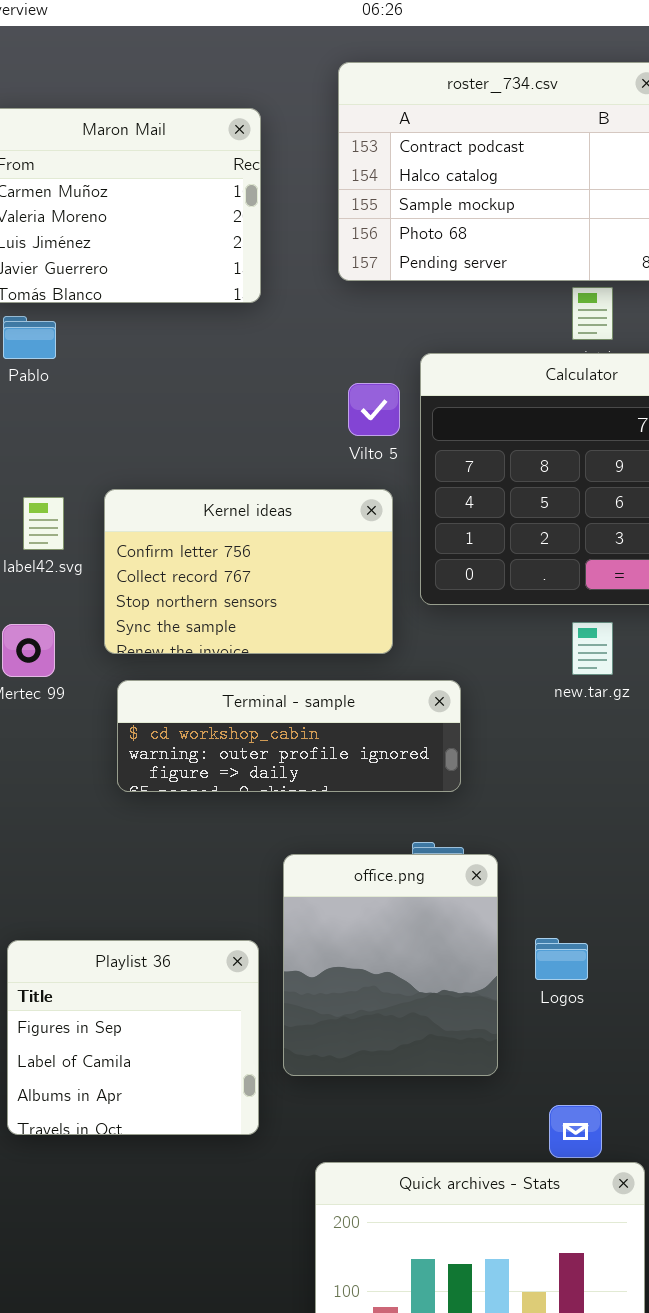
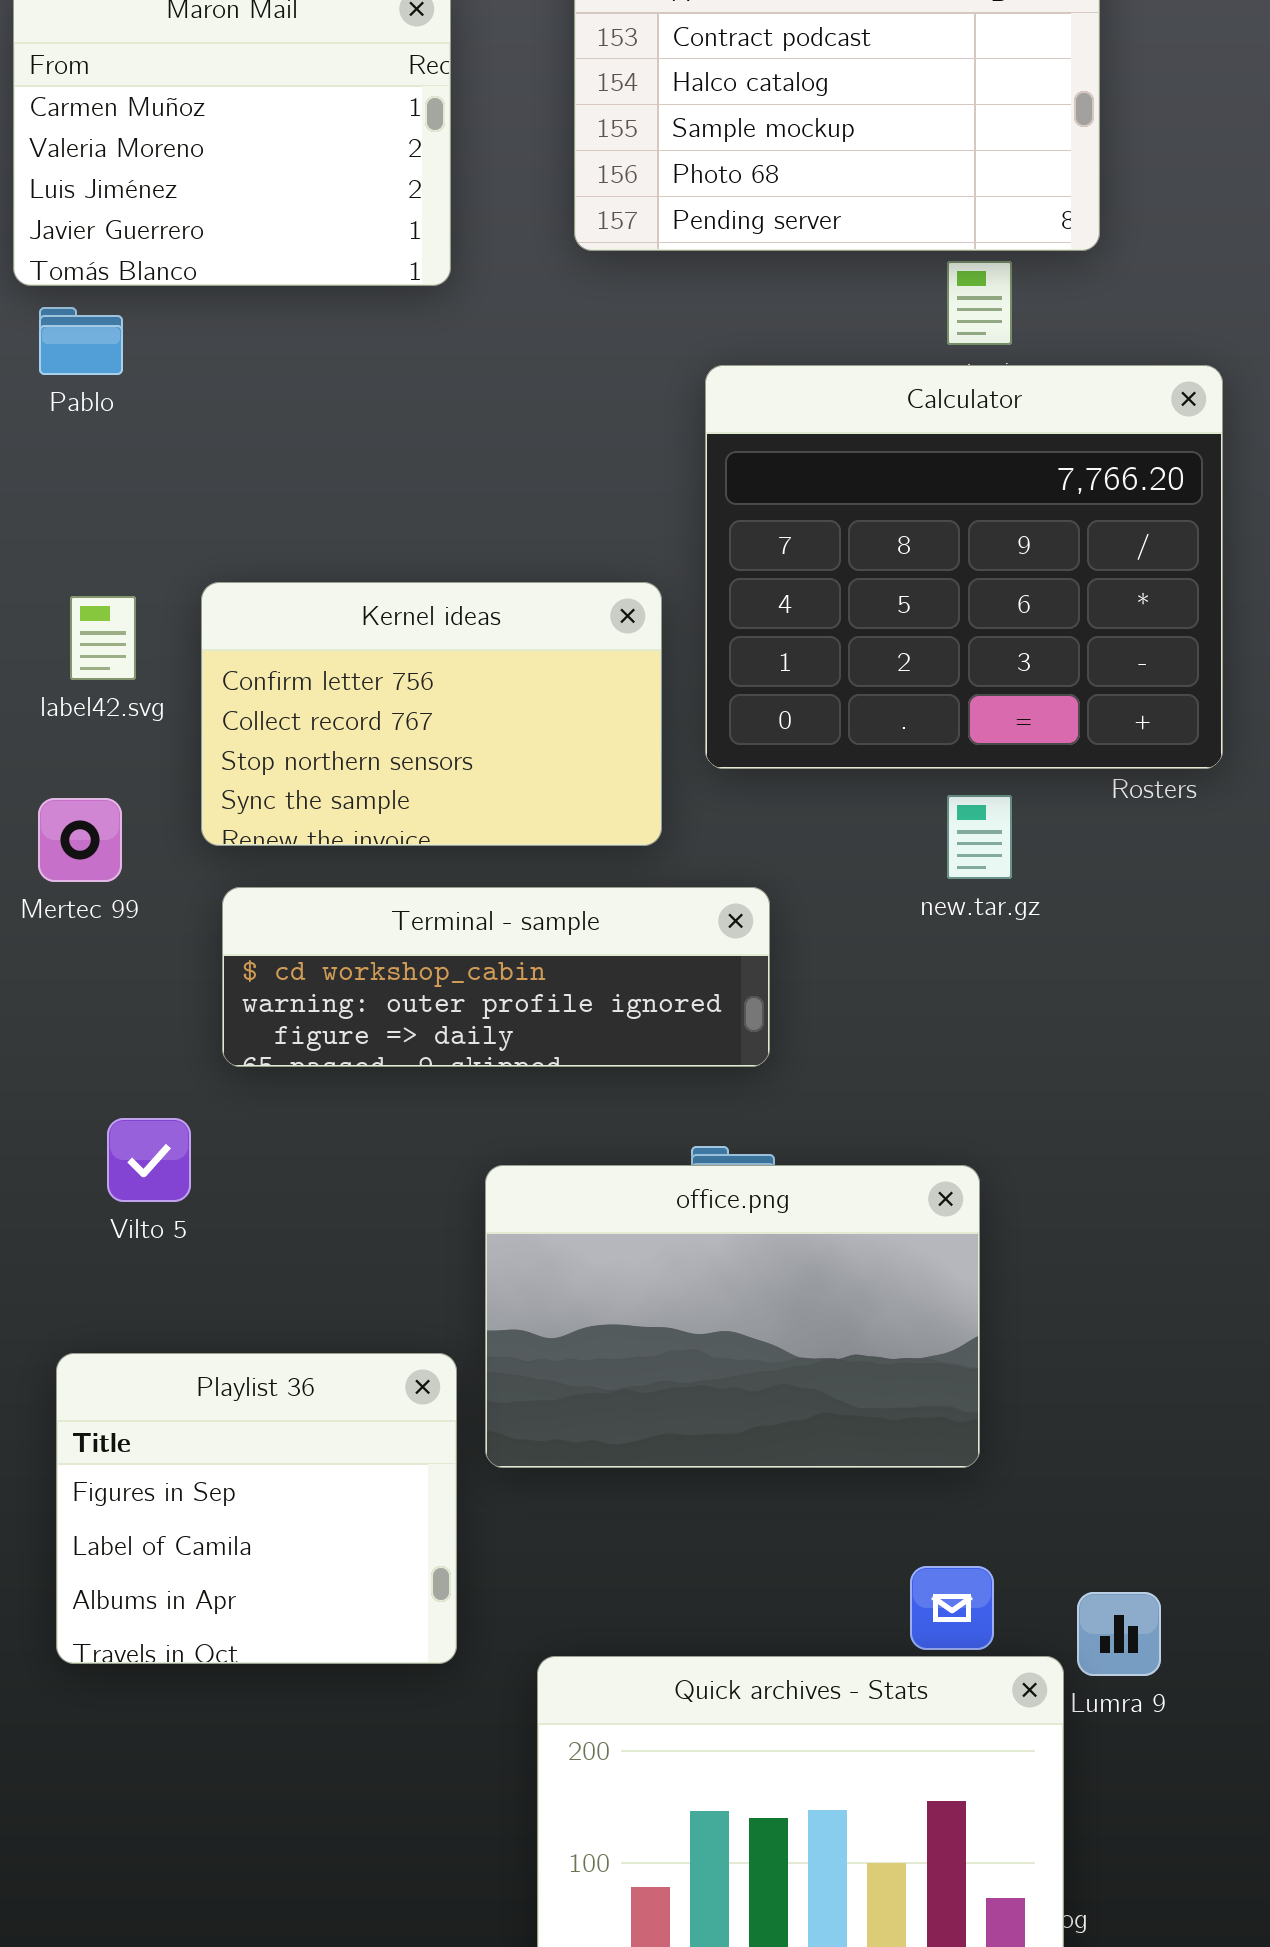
Vilto 5: [348,383,400,436] -> [107,1118,191,1202], moved
office.png: [283,854,498,1076] -> [485,1165,980,1468], resized
Playlist 36: [7,940,259,1135] -> [56,1353,457,1664], moved

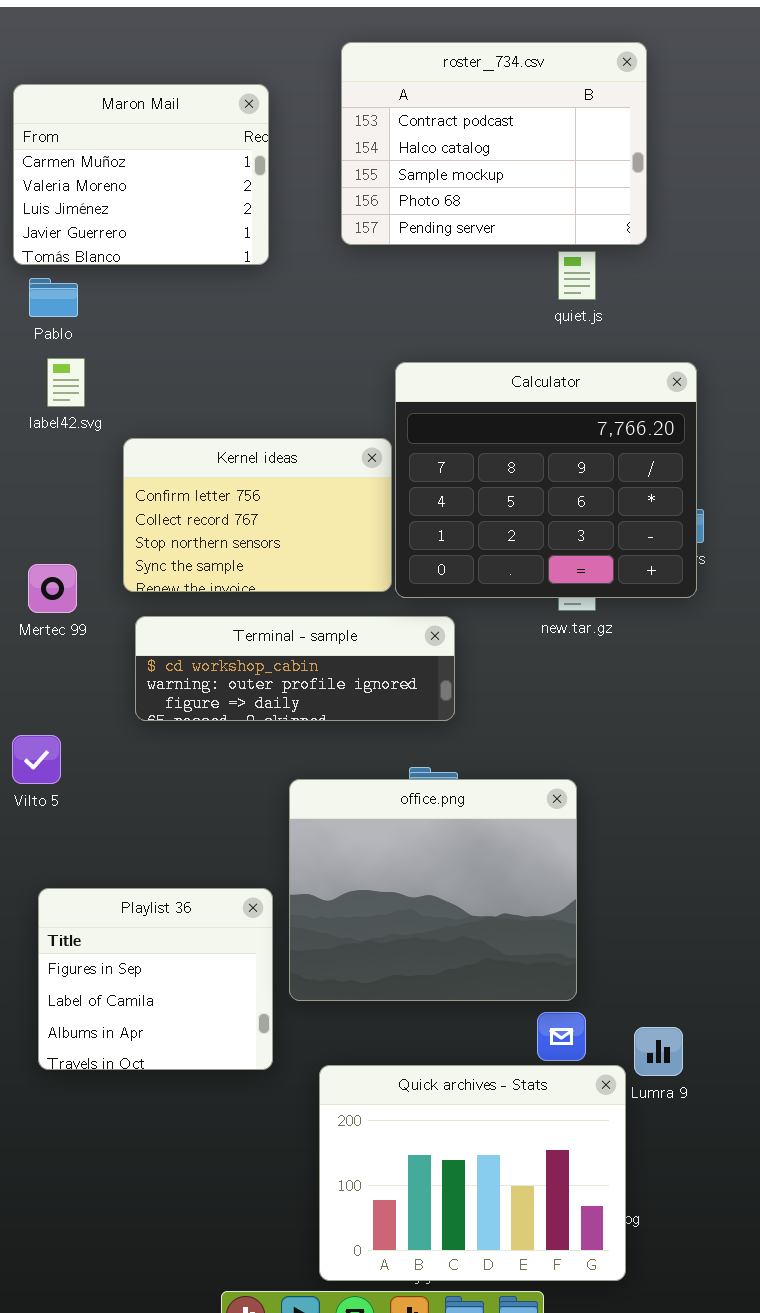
Calculator: [705,365,1223,769] -> [395,362,697,598], moved
label42.svg: [70,596,136,680] -> [47,358,85,407], moved
Vilto 5: [107,1118,191,1202] -> [12,735,61,784], moved
office.png: [485,1165,980,1468] -> [289,779,577,1001], resized

